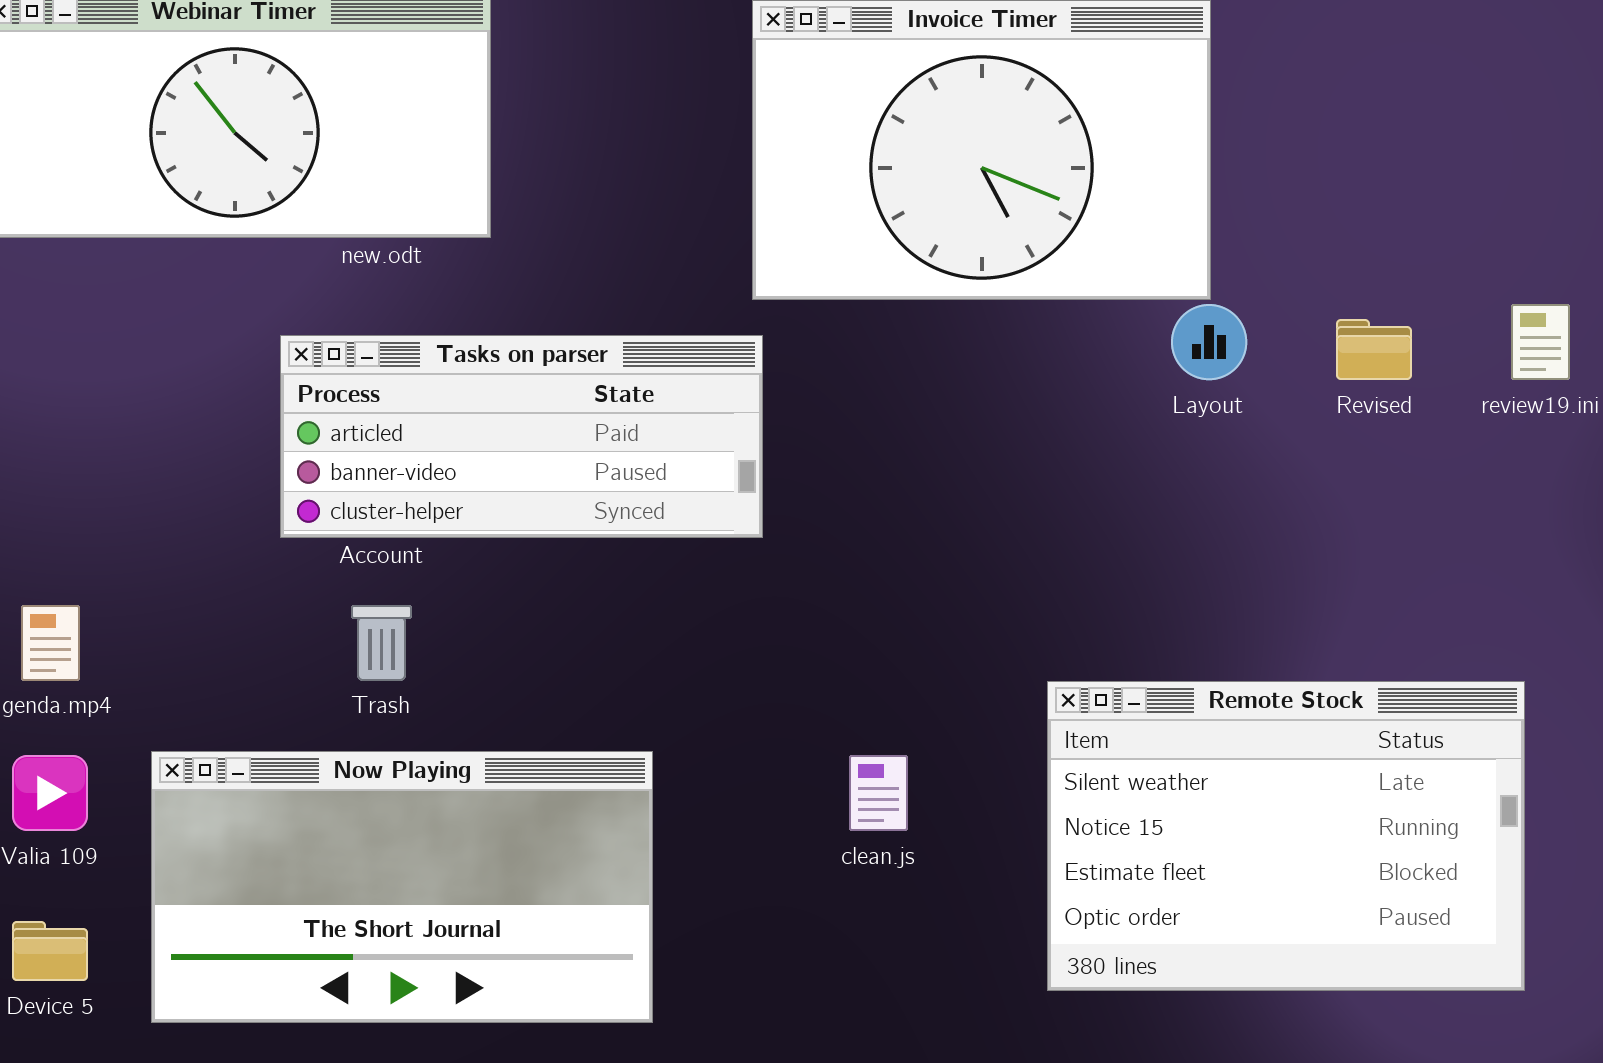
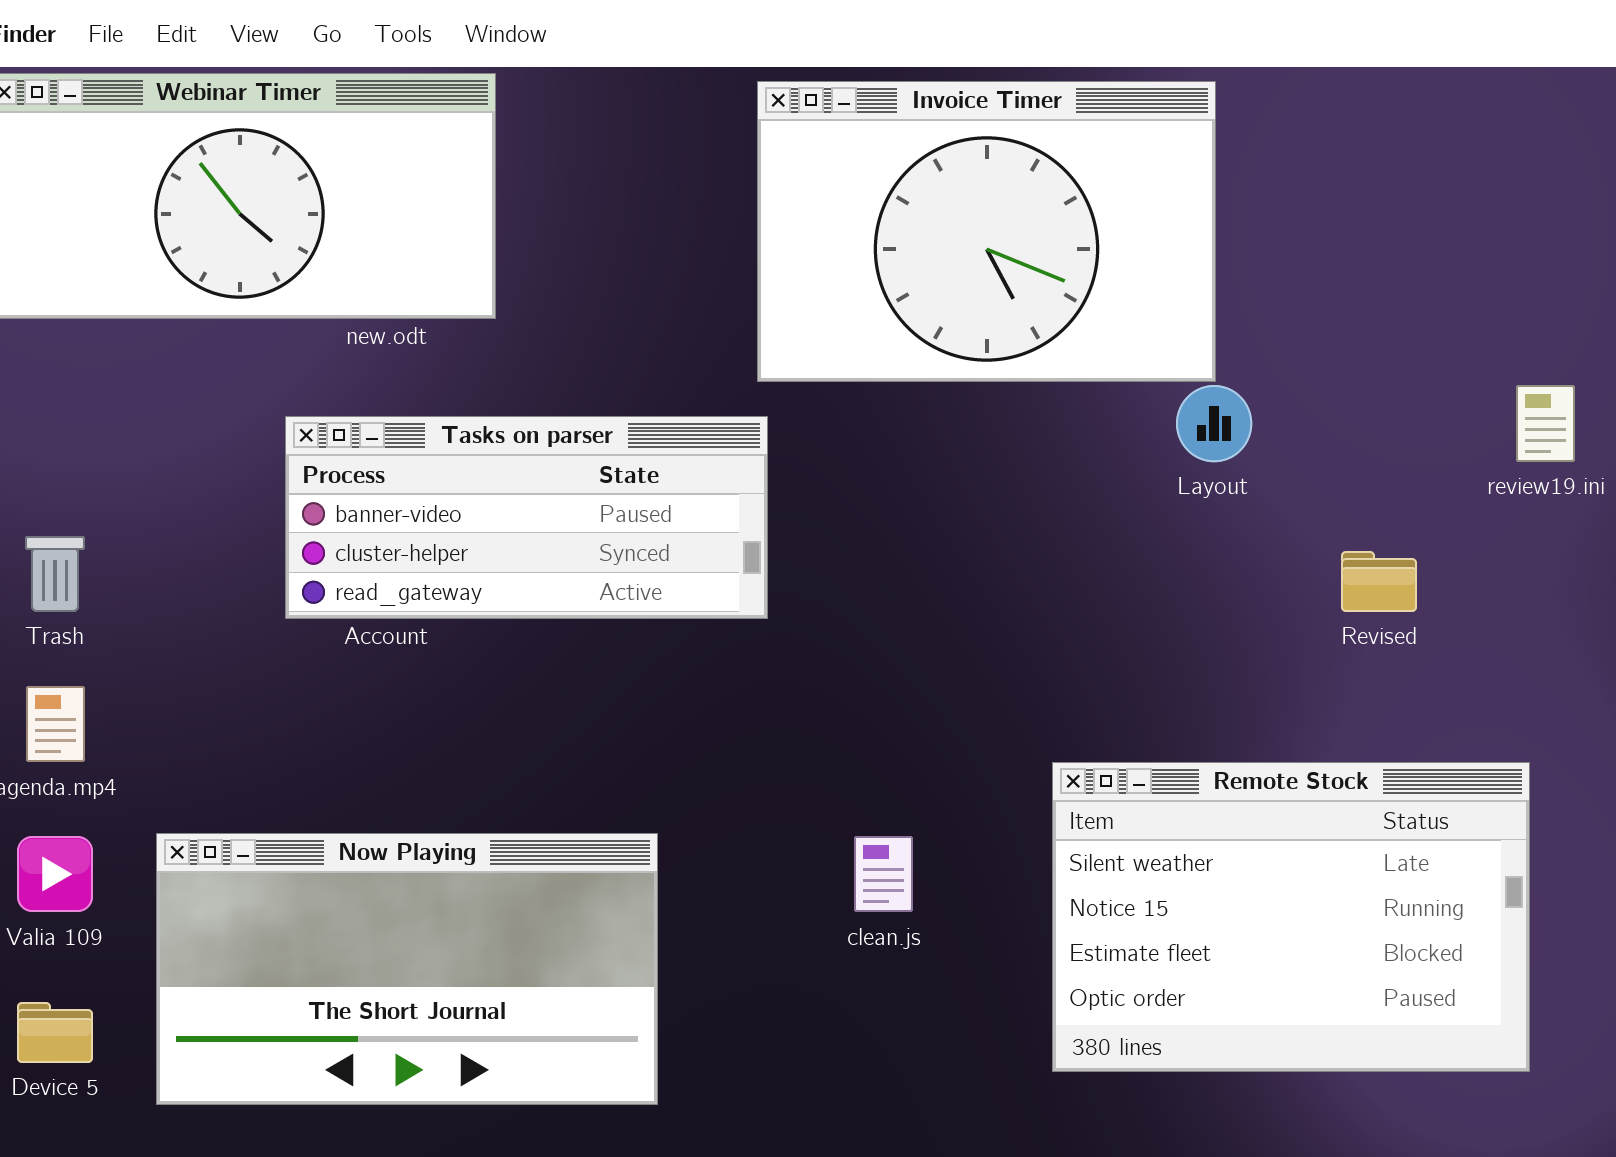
Revised: [1336,319,1412,380] -> [1341,551,1417,612], moved
Tasks on parser: [280,335,763,538] -> [285,416,768,619], scrolled down 1 row
Trash: [351,605,412,681] -> [25,536,85,612], moved

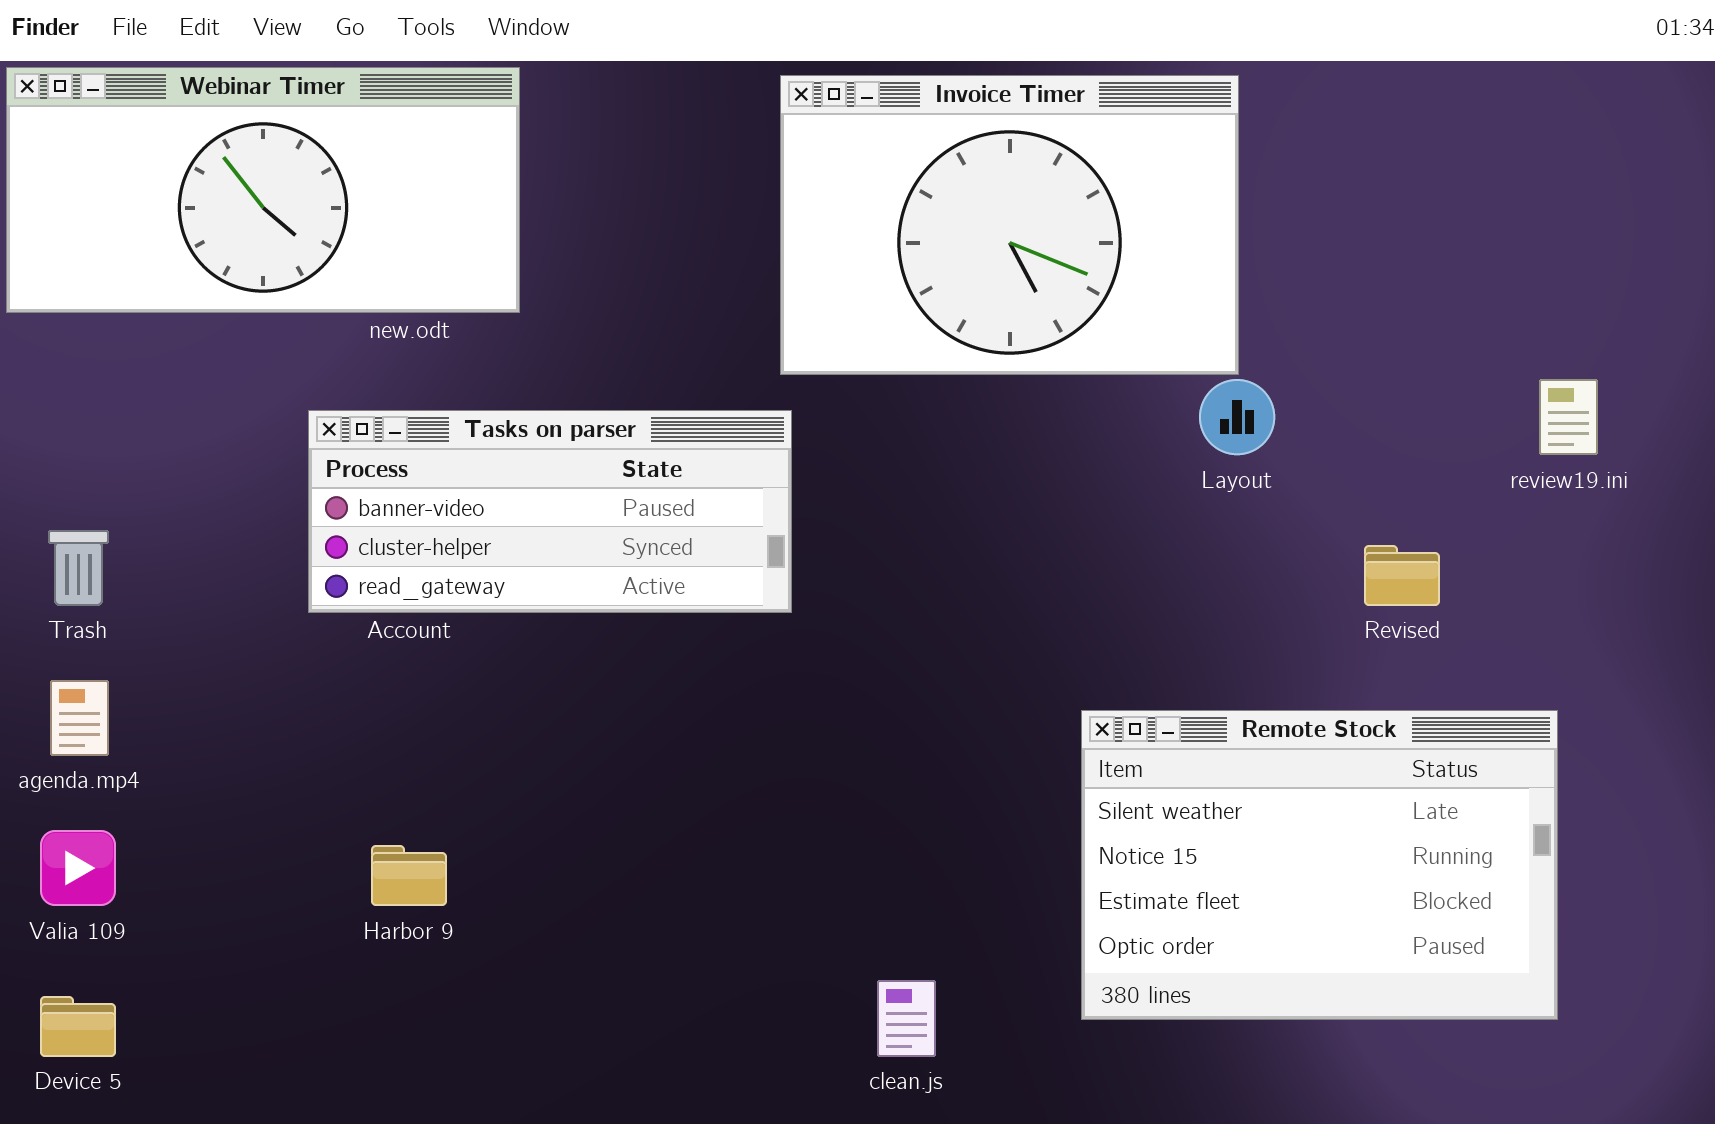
Remote Stock: [1052,762,1530,1072] -> [1081,710,1558,1020], moved
Now Playing: [156,833,658,1105] -> none, closed
clean.js: [854,836,913,912] -> [877,980,936,1057], moved

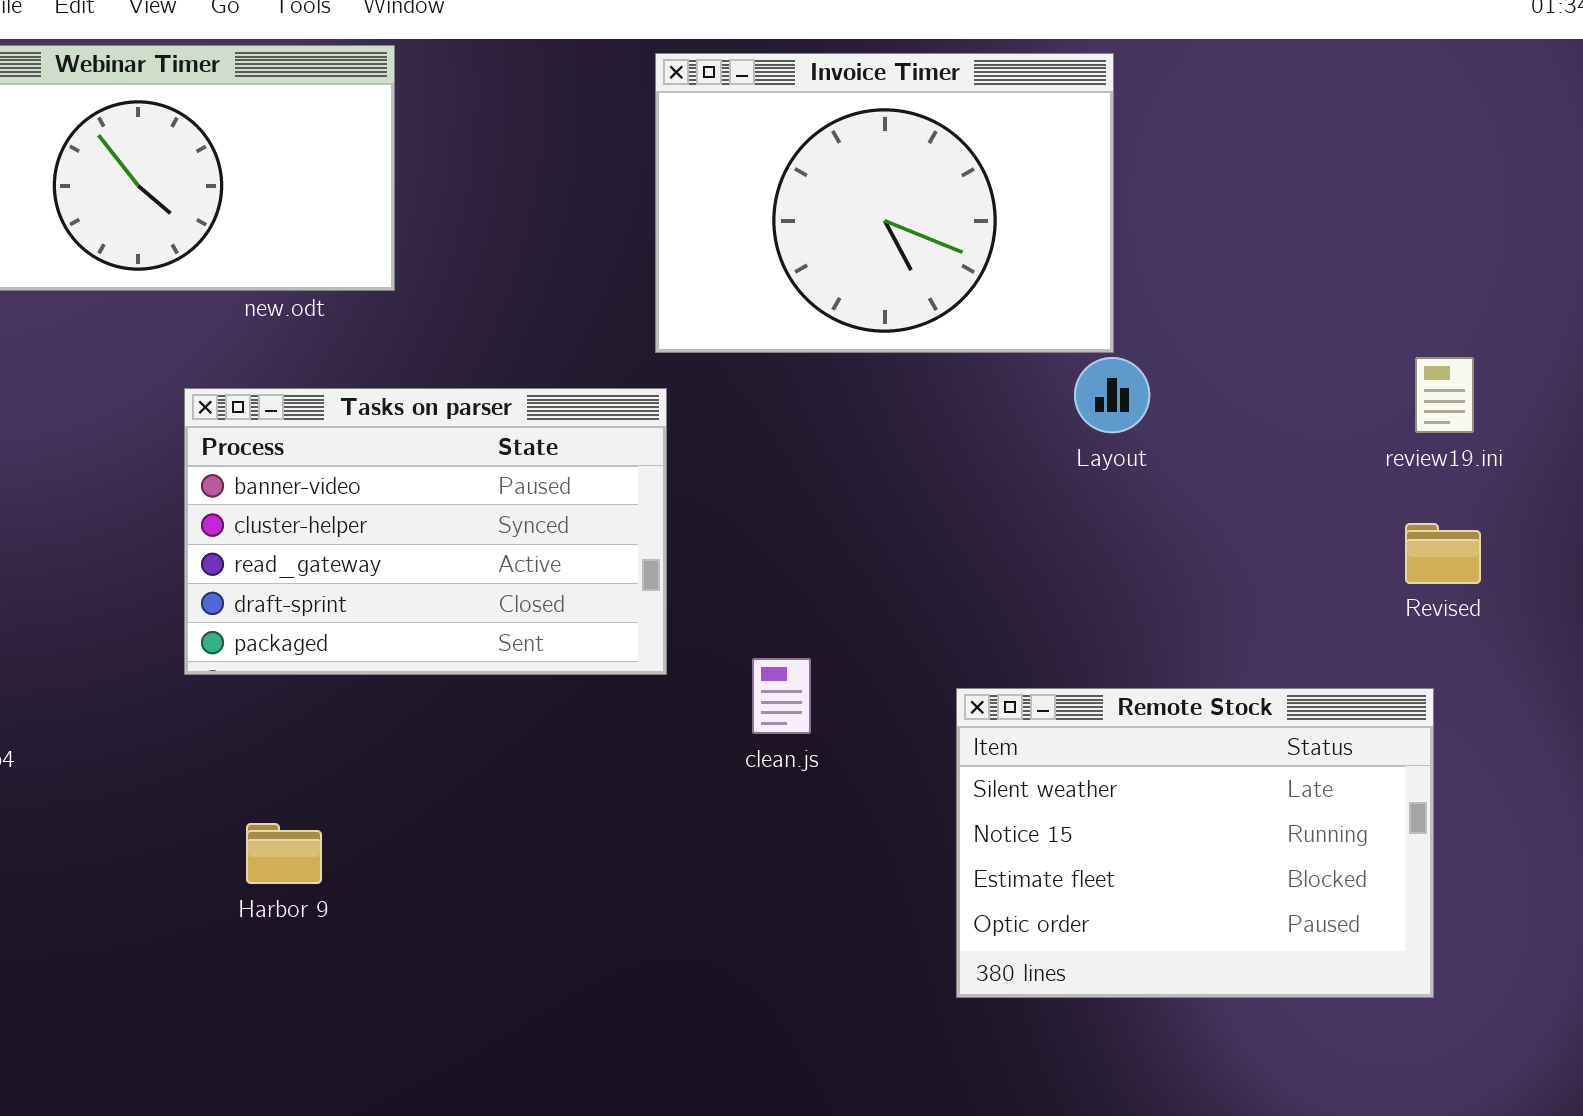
Tasks on parser: [308,410,792,613] -> [184,388,667,675], resized
Revised: [1364,545,1440,606] -> [1405,523,1481,584], moved
clean.js: [877,980,936,1057] -> [752,658,811,734], moved

